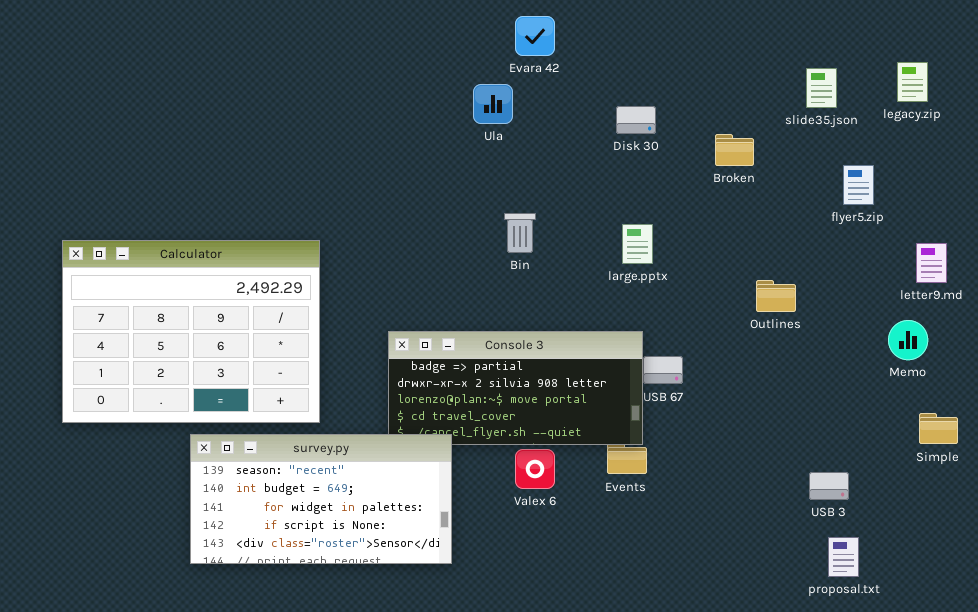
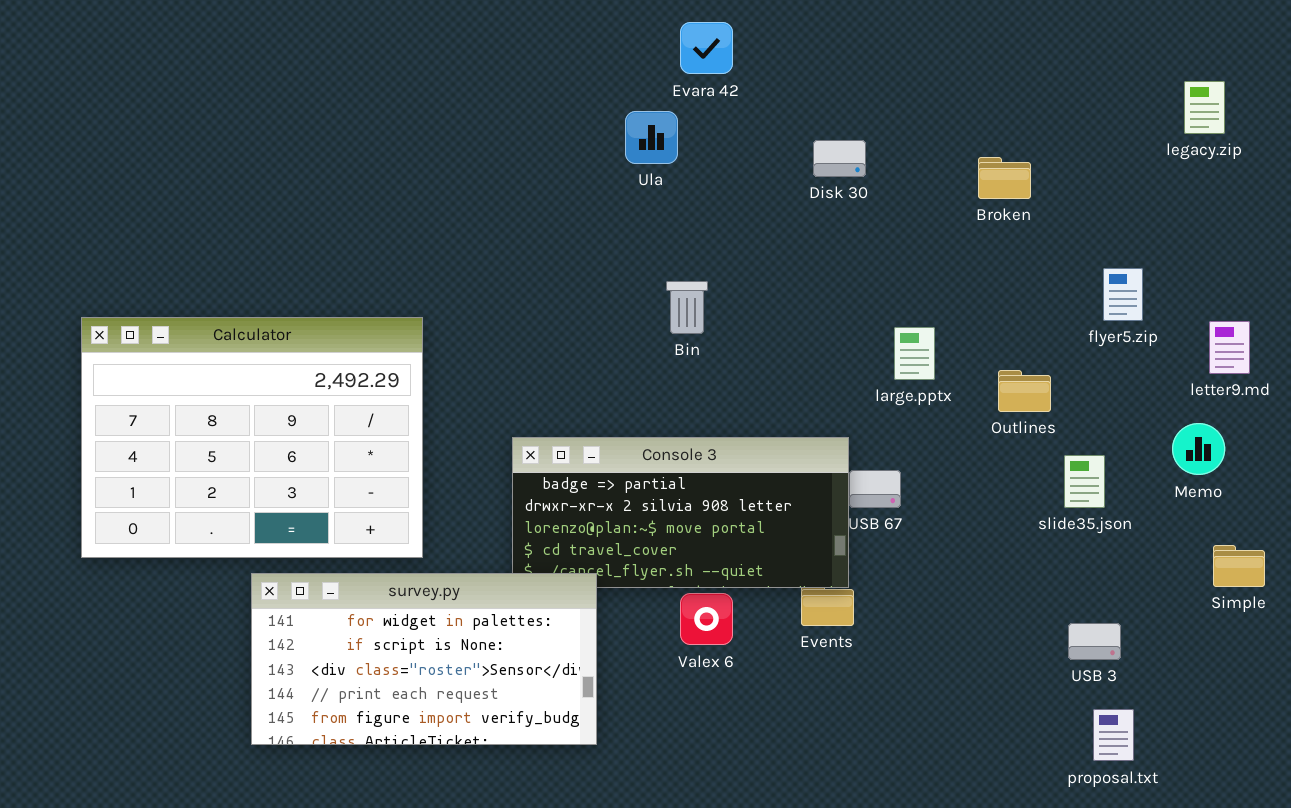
slide35.json: [806,68,837,108] -> [1064,455,1105,508], moved
Broken: [715,134,754,166] -> [978,157,1031,199], moved
flyer5.zip: [843,165,874,205] -> [1103,268,1143,321], moved
large.pptx: [622,224,653,264] -> [894,327,935,380], moved
survey.py: [190,434,452,564] -> [251,573,597,745], scrolled down 2 rows

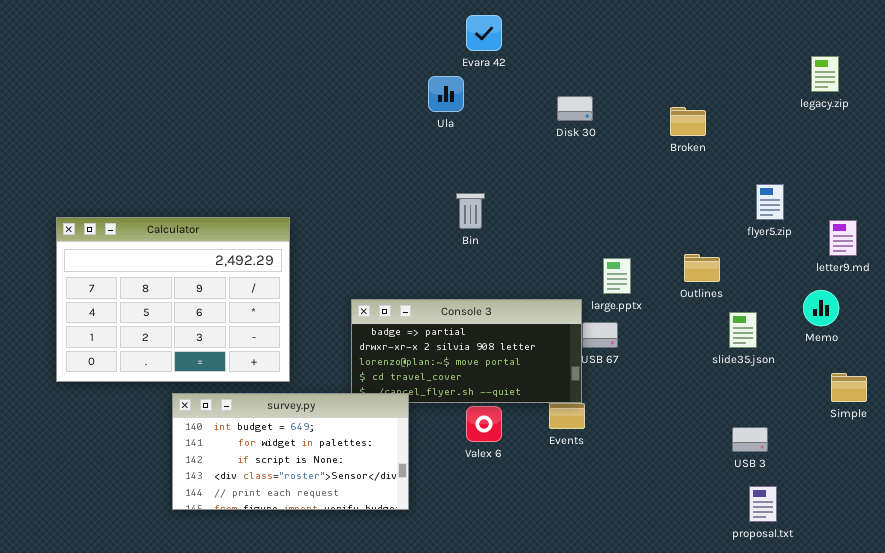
large.pptx: [894,327,935,380] -> [603,258,631,294], moved
survey.py: [251,573,597,745] -> [172,393,409,510], scrolled up 1 row

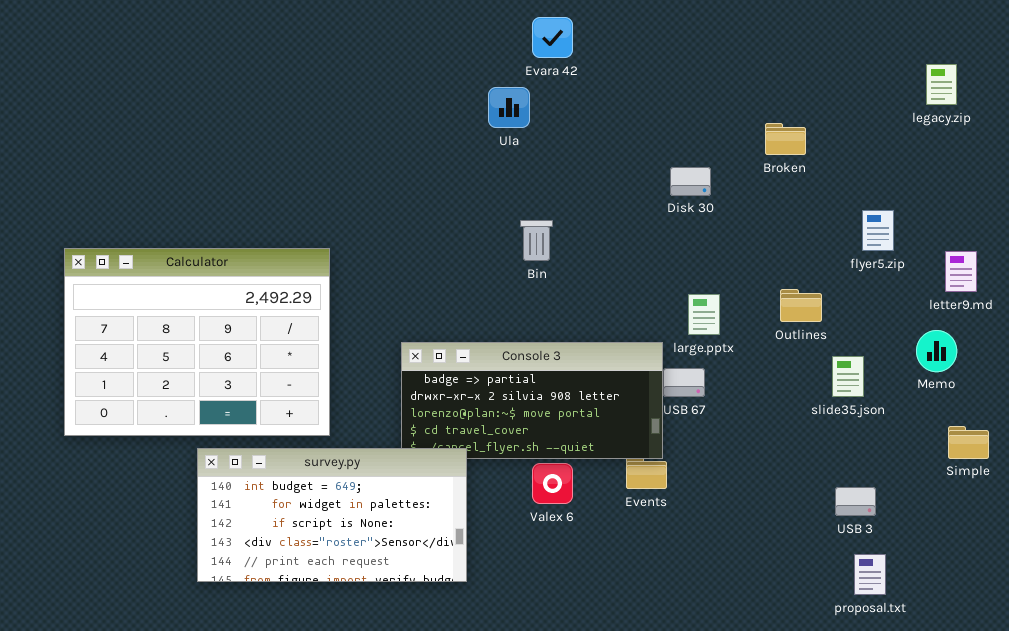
Disk 30: [557,96,593,121] -> [670,167,711,196], moved

